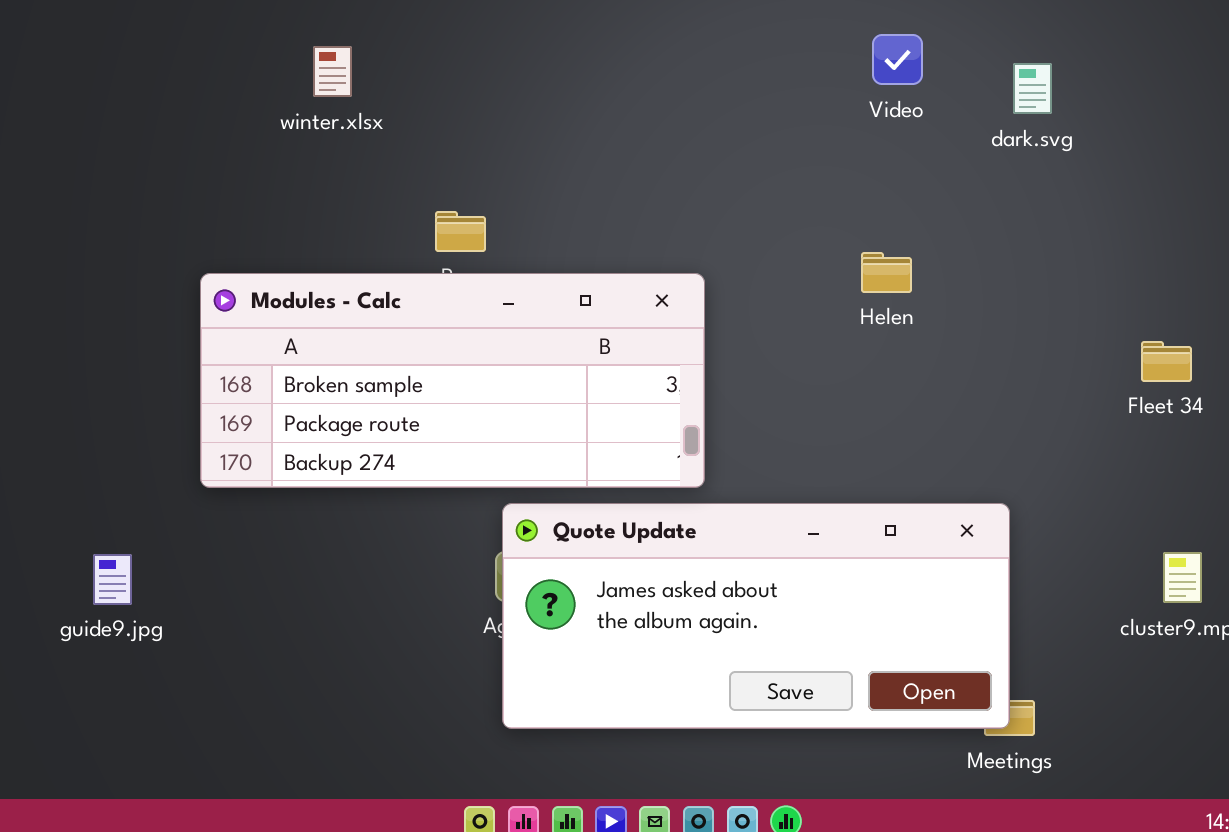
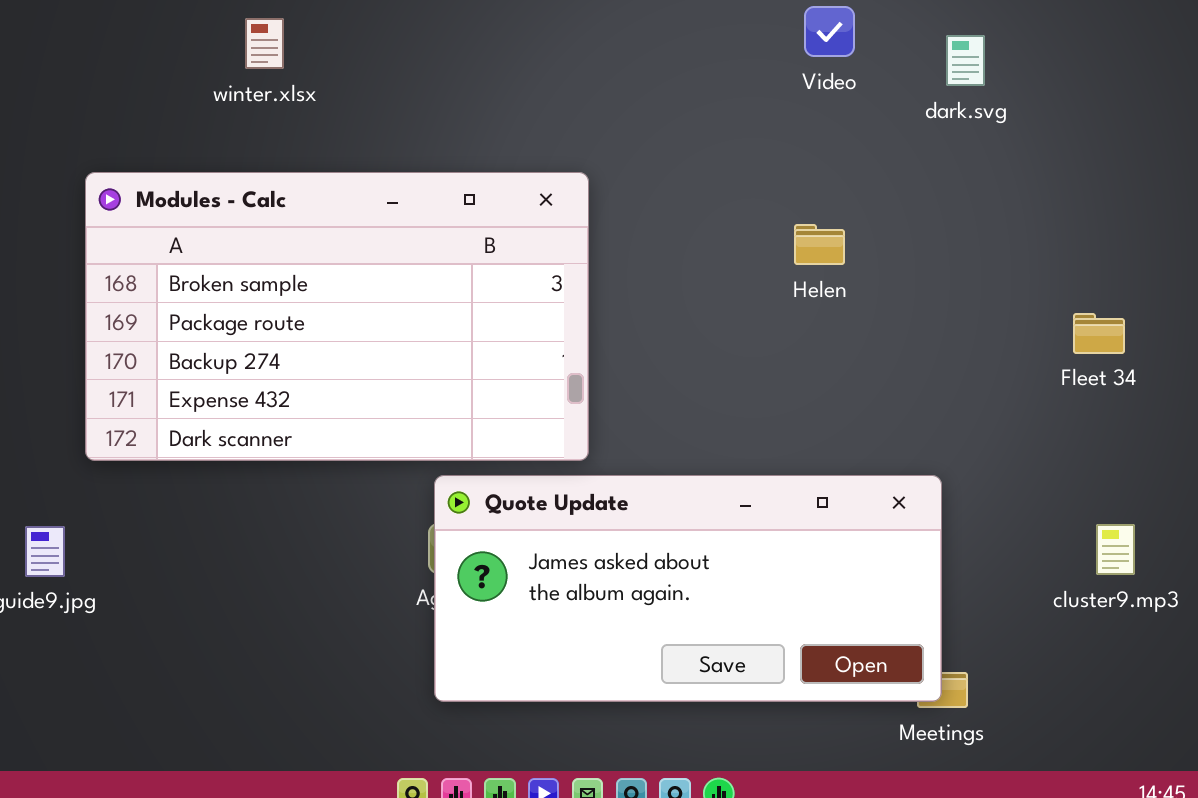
Modules - Calc: [200,273,705,488] -> [85,172,589,461], moved, resized

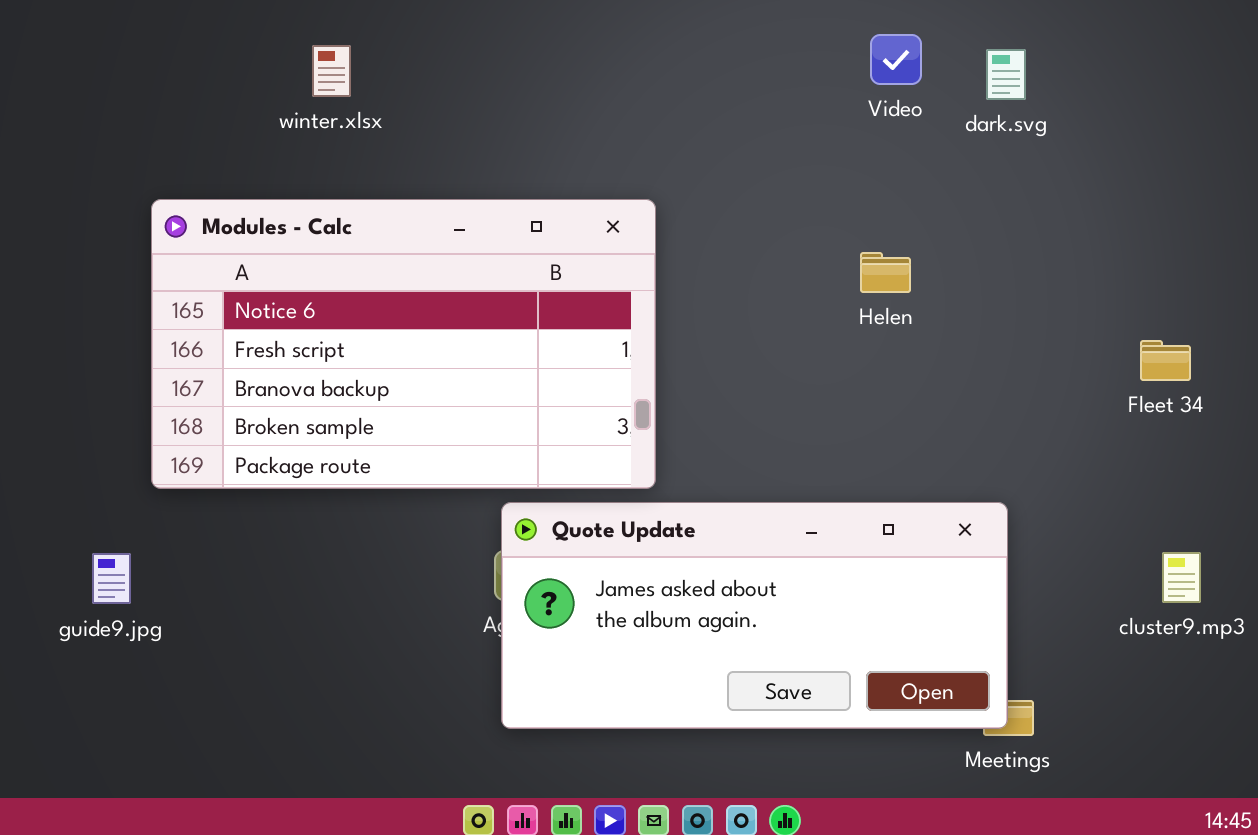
dark.svg: [946,35,985,86] -> [986,49,1026,100], moved
Modules - Calc: [85,172,589,461] -> [151,199,656,489], scrolled up 3 rows

